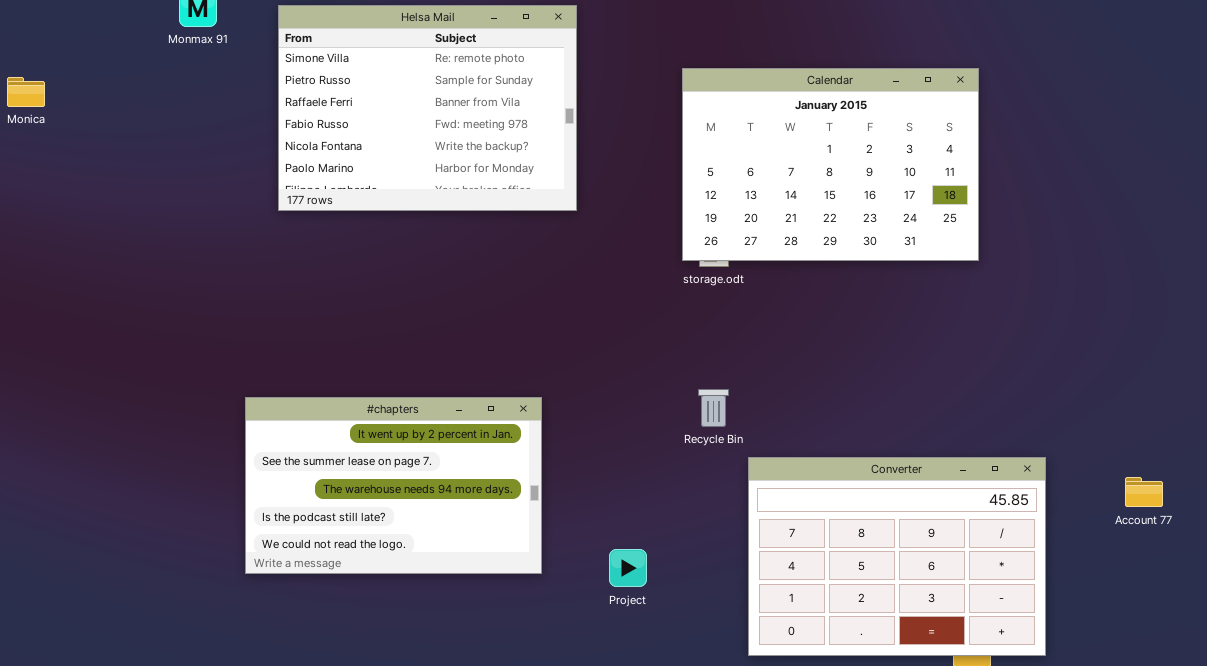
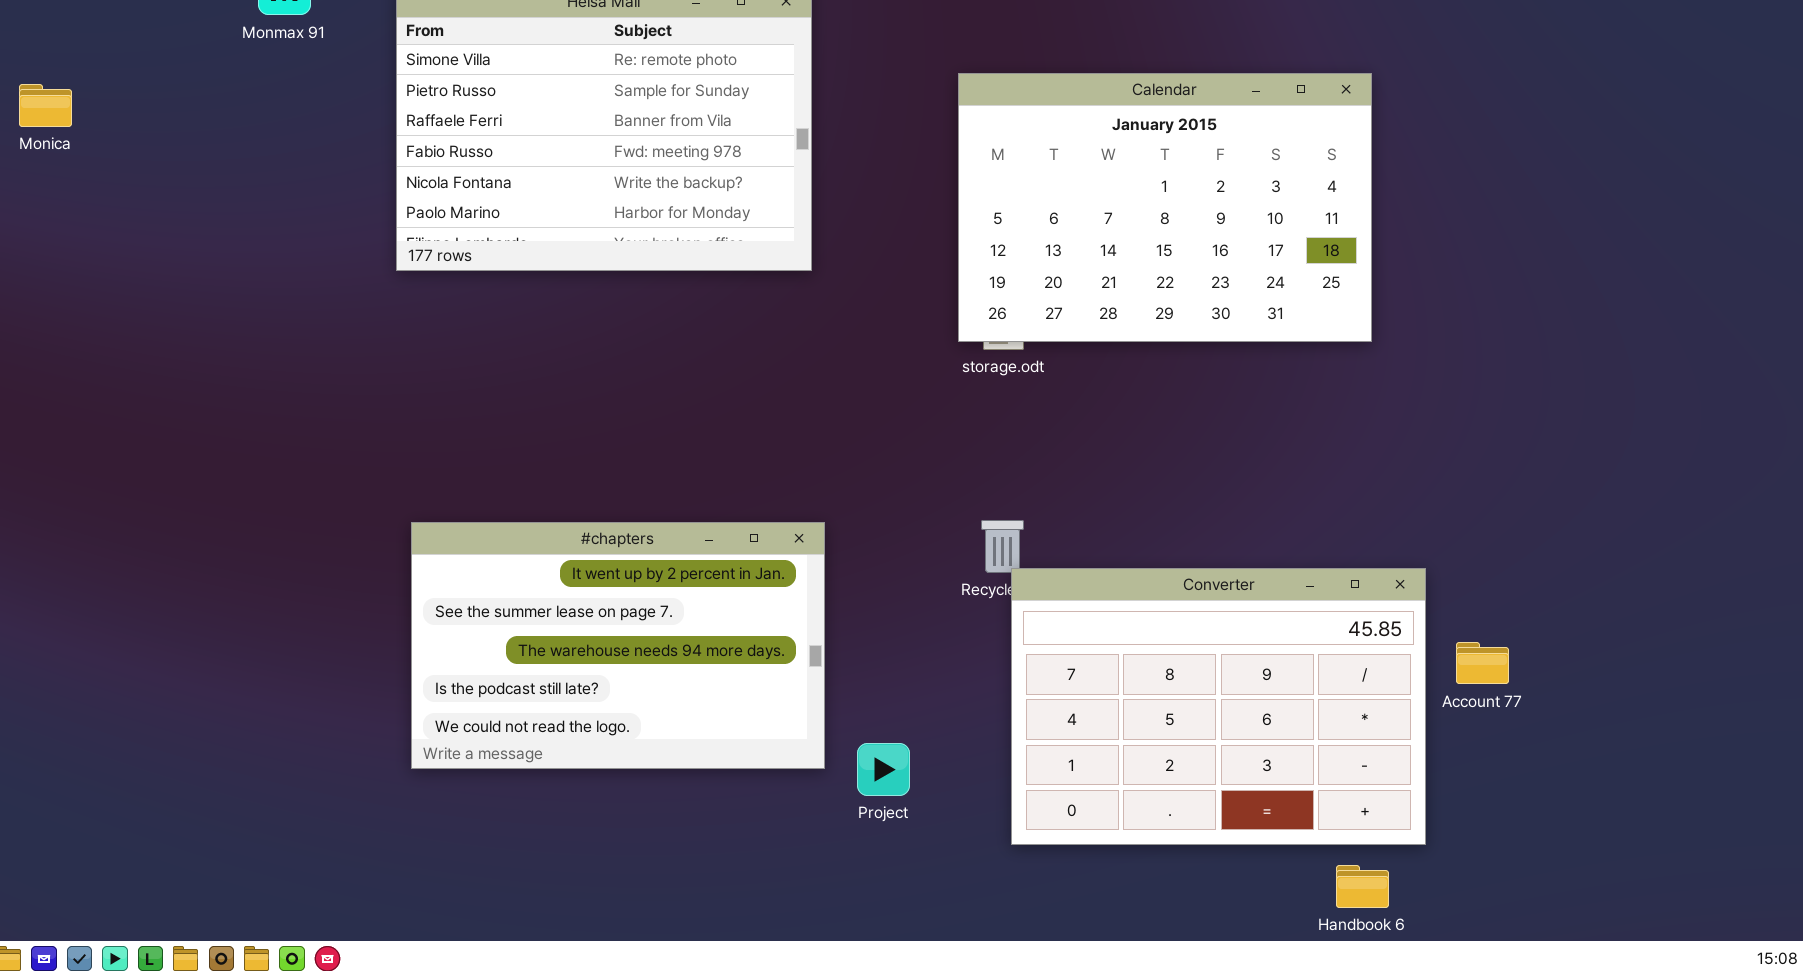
#chapters: [245,397,542,574] -> [411,522,825,769], moved
Converter: [748,457,1046,656] -> [1011,568,1426,845], moved
Account 77: [1125,477,1163,507] -> [1456,642,1509,684], moved

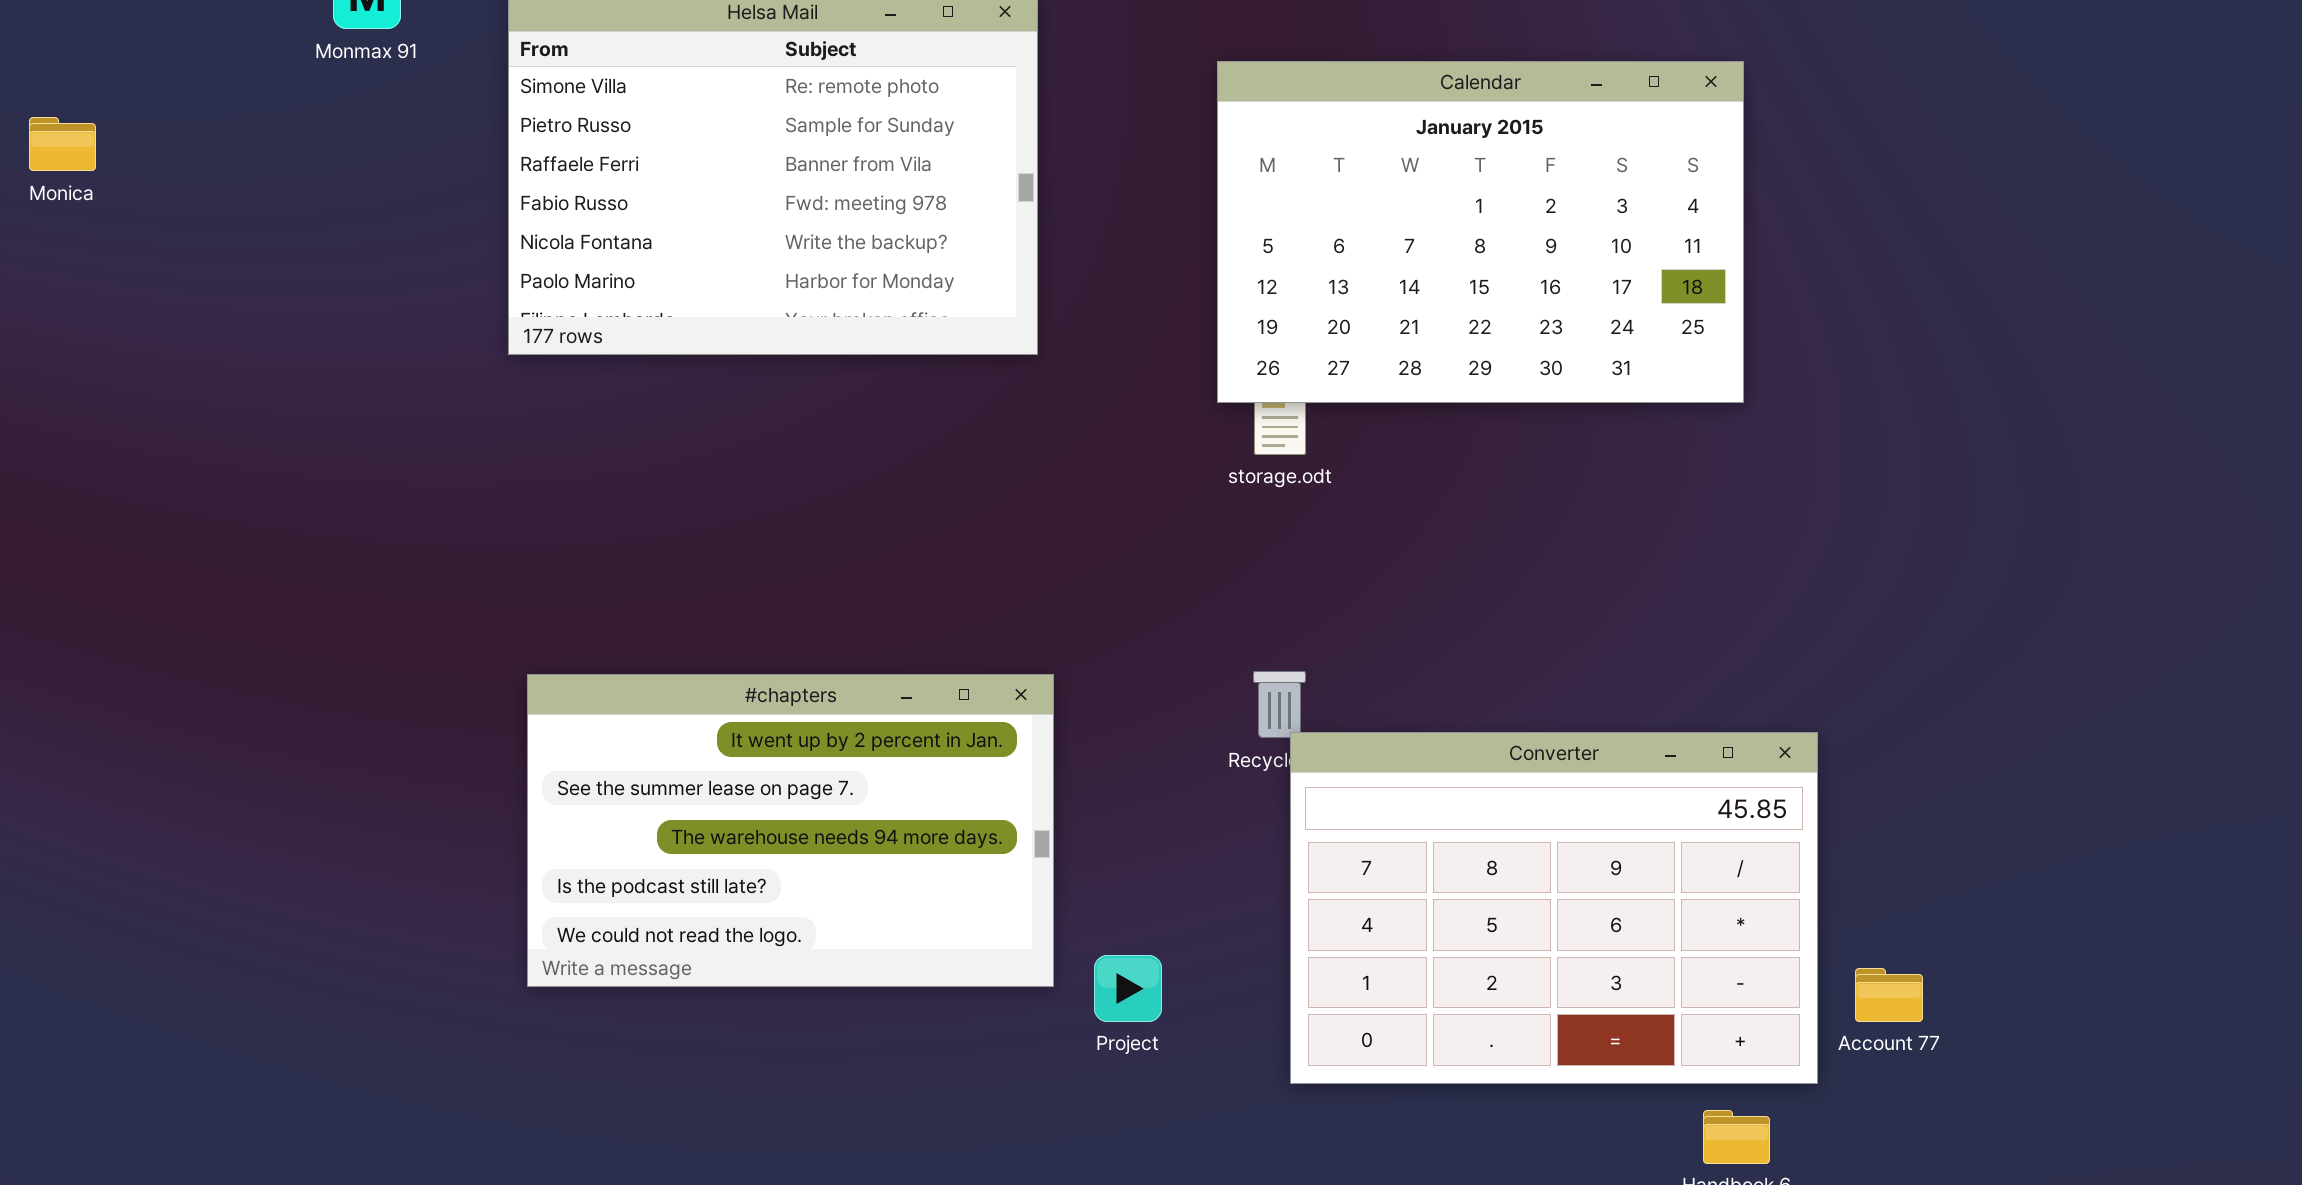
Calendar: [958,73,1372,342] -> [1217,61,1744,403], moved
Account 77: [1456,642,1509,684] -> [1855,968,1923,1022], moved

